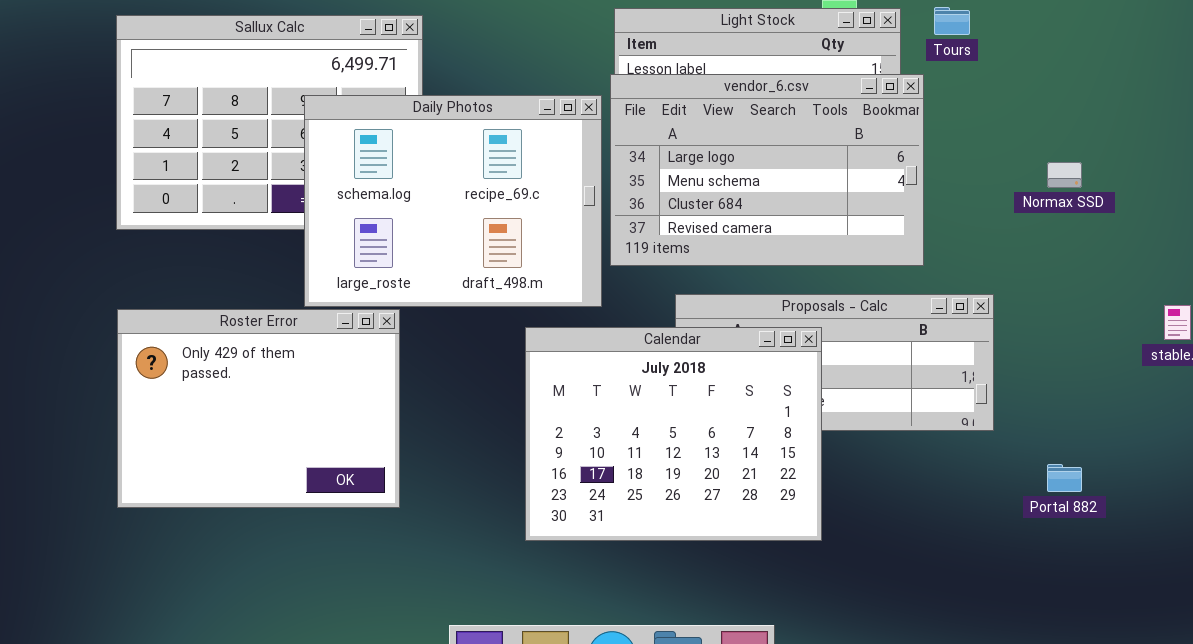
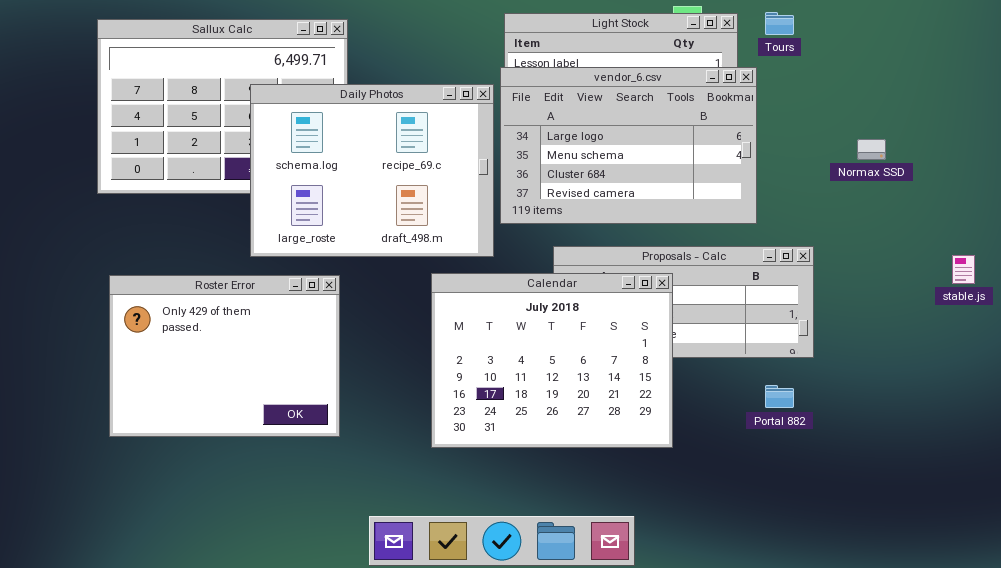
Roster Error: [117,309,400,508] -> [109,275,340,437], moved
Portal 882: [1047,464,1082,492] -> [765,385,794,408], moved

